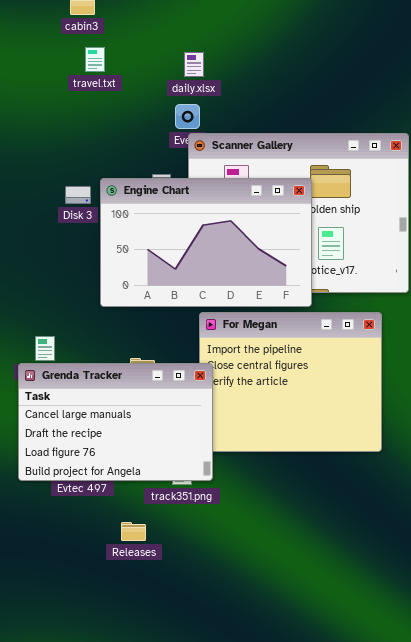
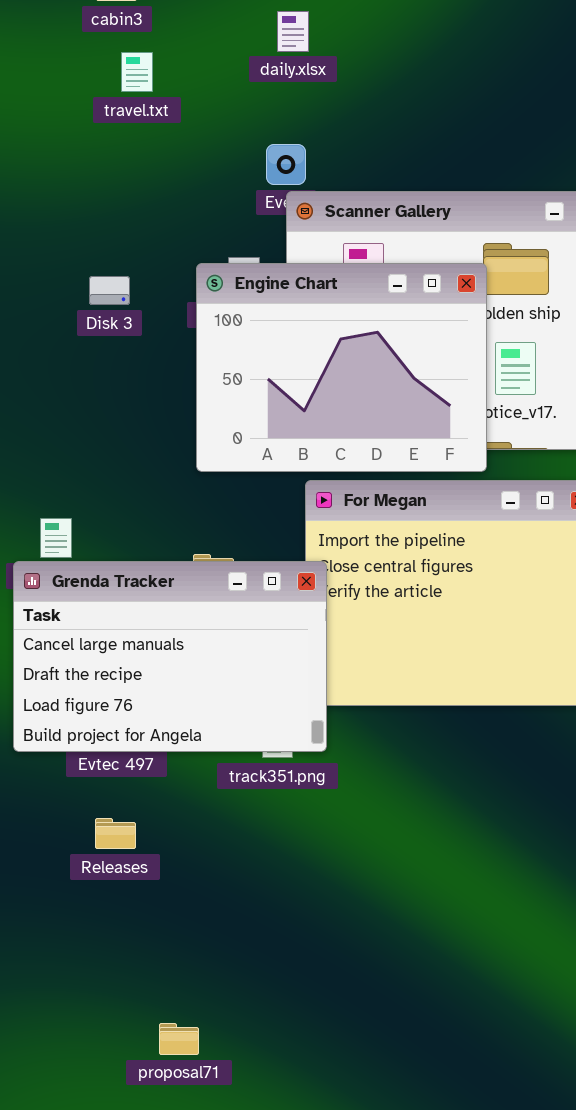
daily.xlsx: [184,52,204,77] -> [277,11,309,52], moved
Engine Chart: [100,178,312,307] -> [196,263,487,472], resized
Releases: [121,522,146,541] -> [95,818,136,849], moved

